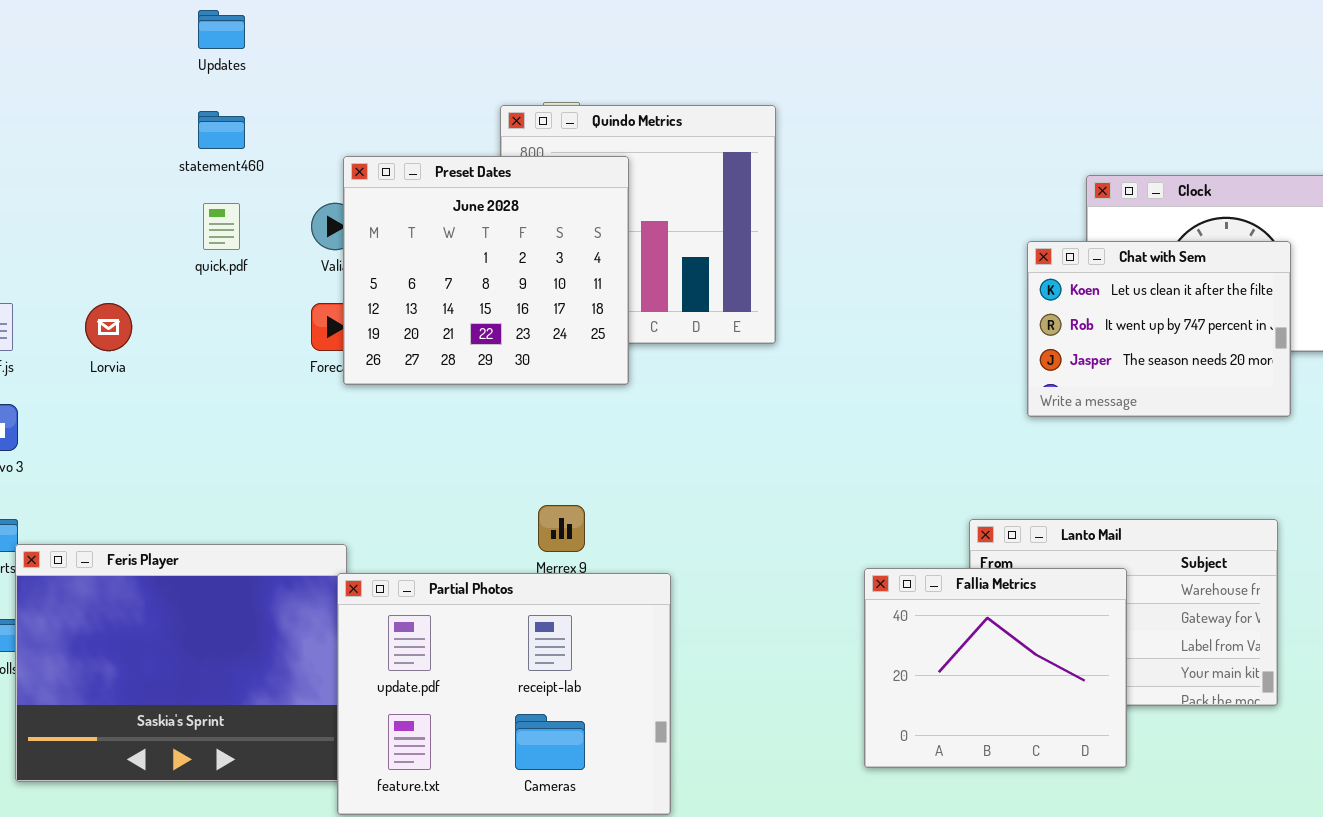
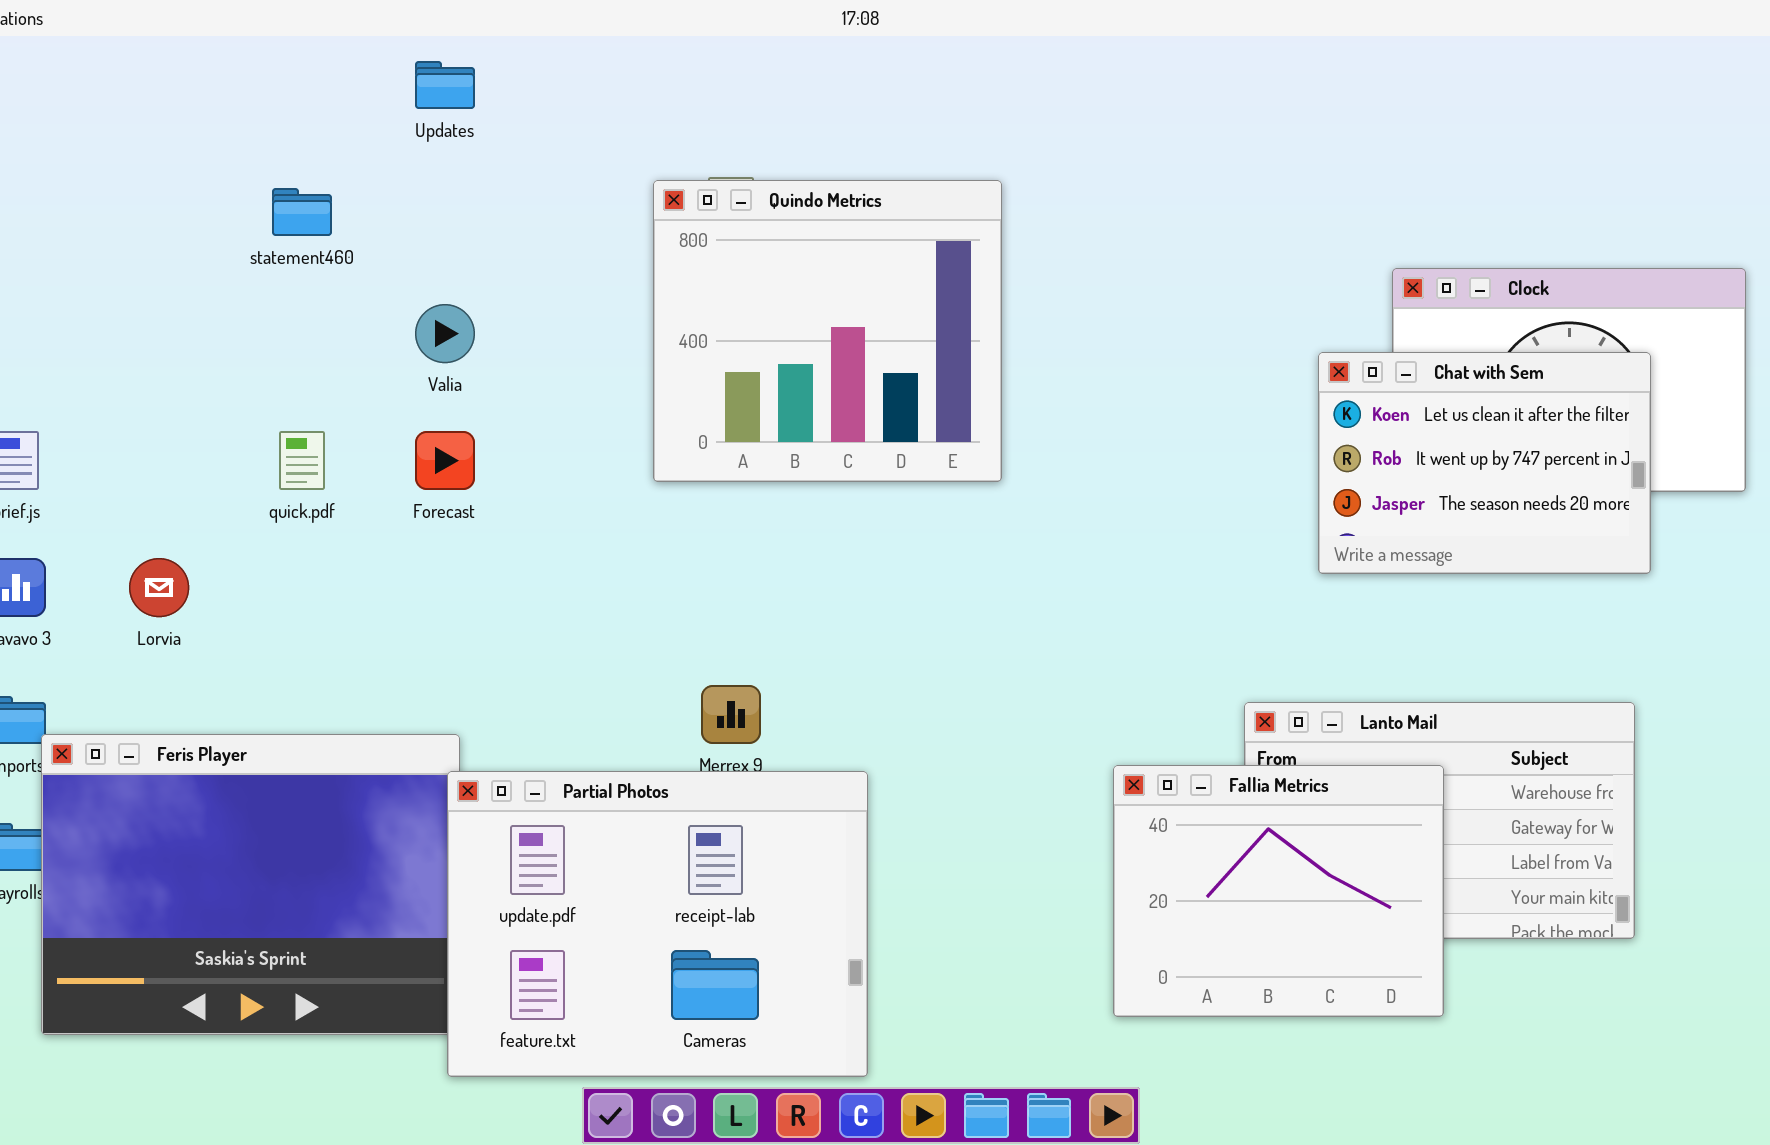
Updates: [198,10,245,49] -> [415,61,475,109], moved
Preset Dates: [343,156,629,385] -> none, closed
quick.pdf: [203,203,240,250] -> [279,431,325,490], moved
Lorvia: [85,303,132,351] -> [129,558,189,617], moved

